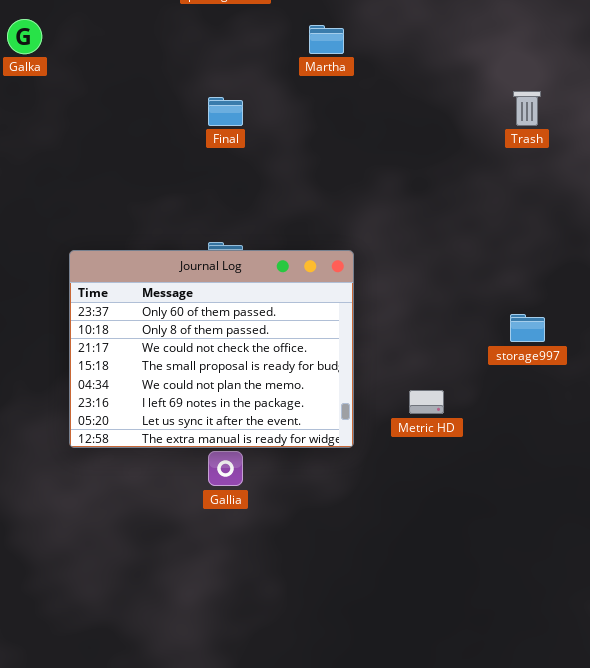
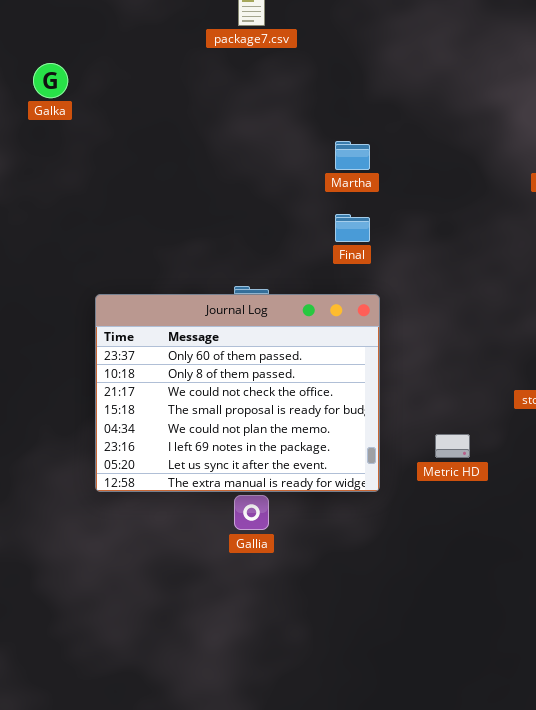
Martha: [309,25,344,54] -> [335,141,370,170], moved
Final: [208,97,243,126] -> [335,214,370,242], moved

